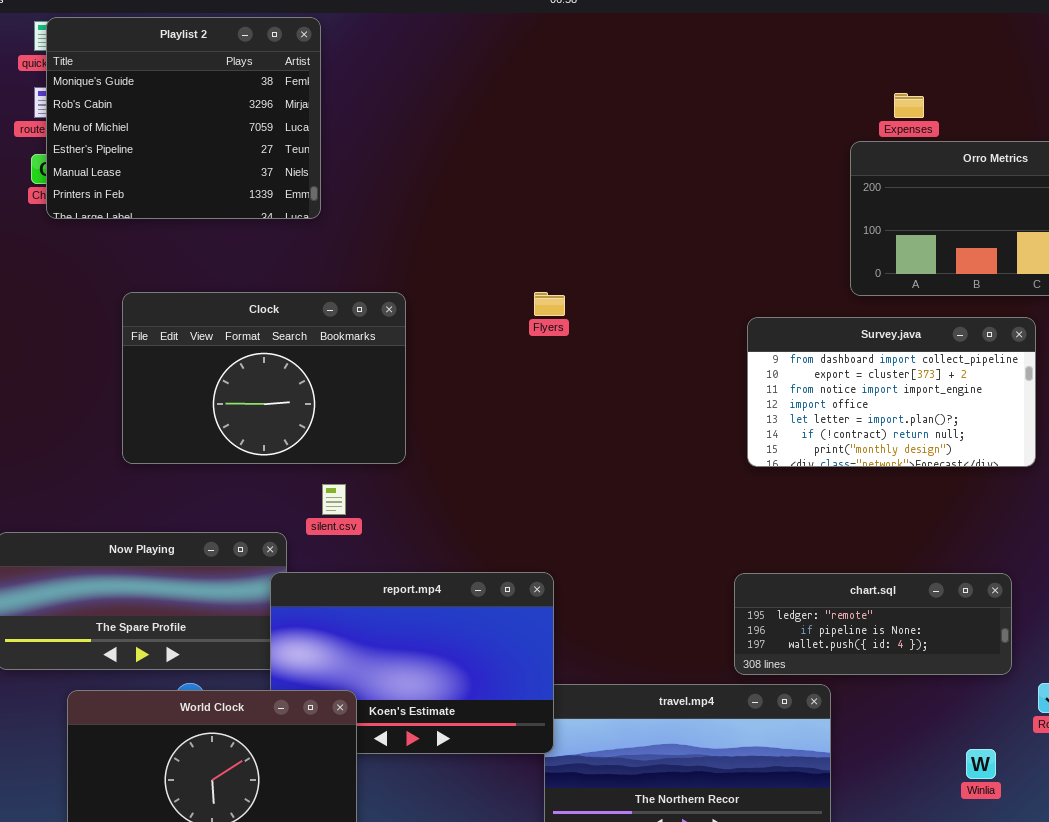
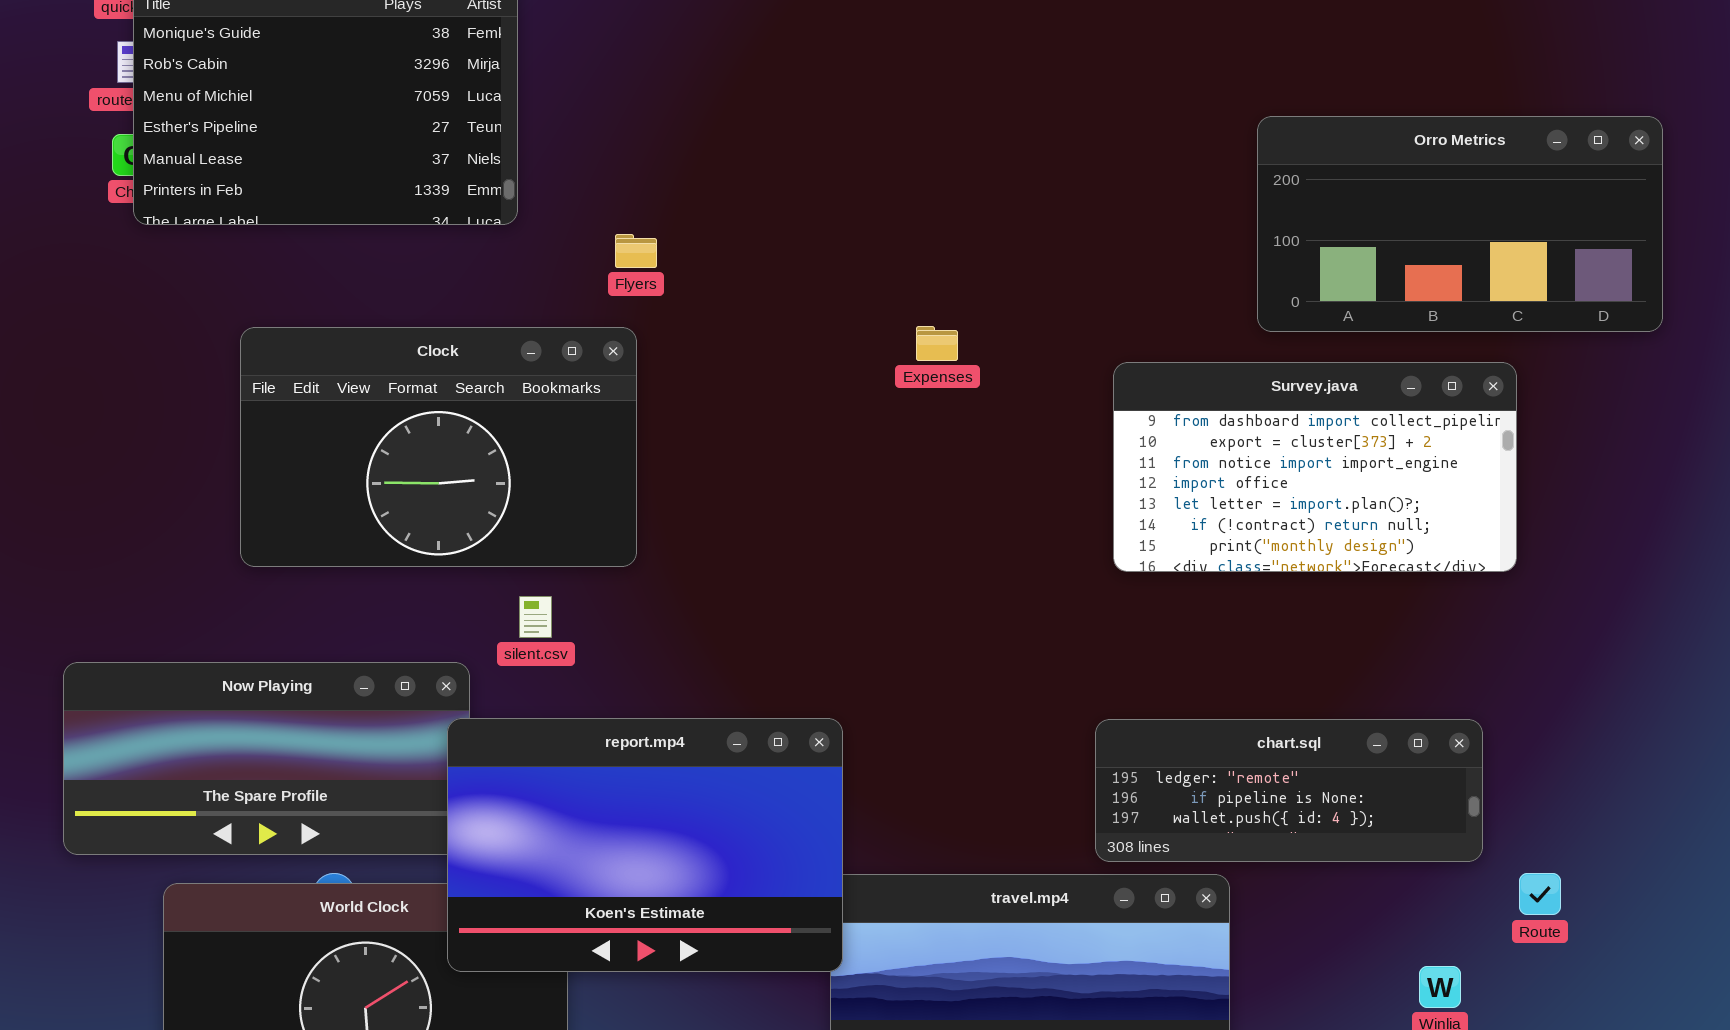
Expenses: [894,93,924,118] -> [916,326,958,361], moved
Flyers: [534,292,565,316] -> [615,234,657,268], moved
report.mp4: [270,572,554,754] -> [447,718,843,972], raised

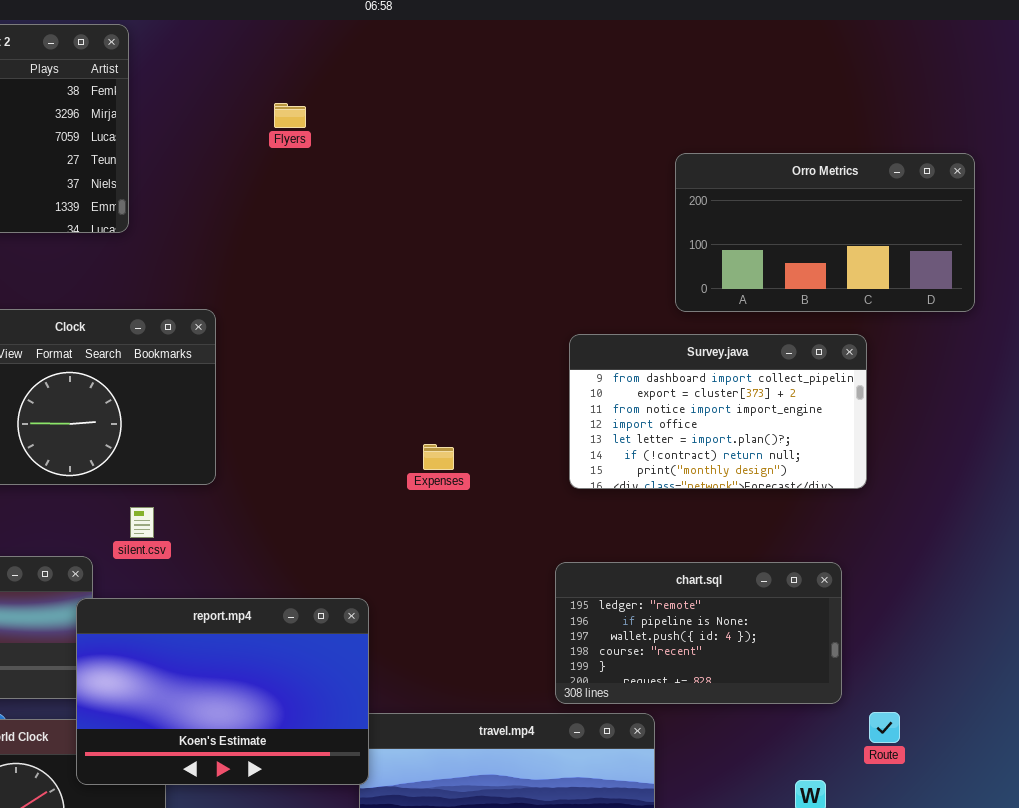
Flyers: [615,234,657,268] -> [274,103,306,128], moved
Expenses: [916,326,958,361] -> [423,444,454,470], moved
chart.sql: [1095,719,1483,862] -> [555,562,842,704], resized

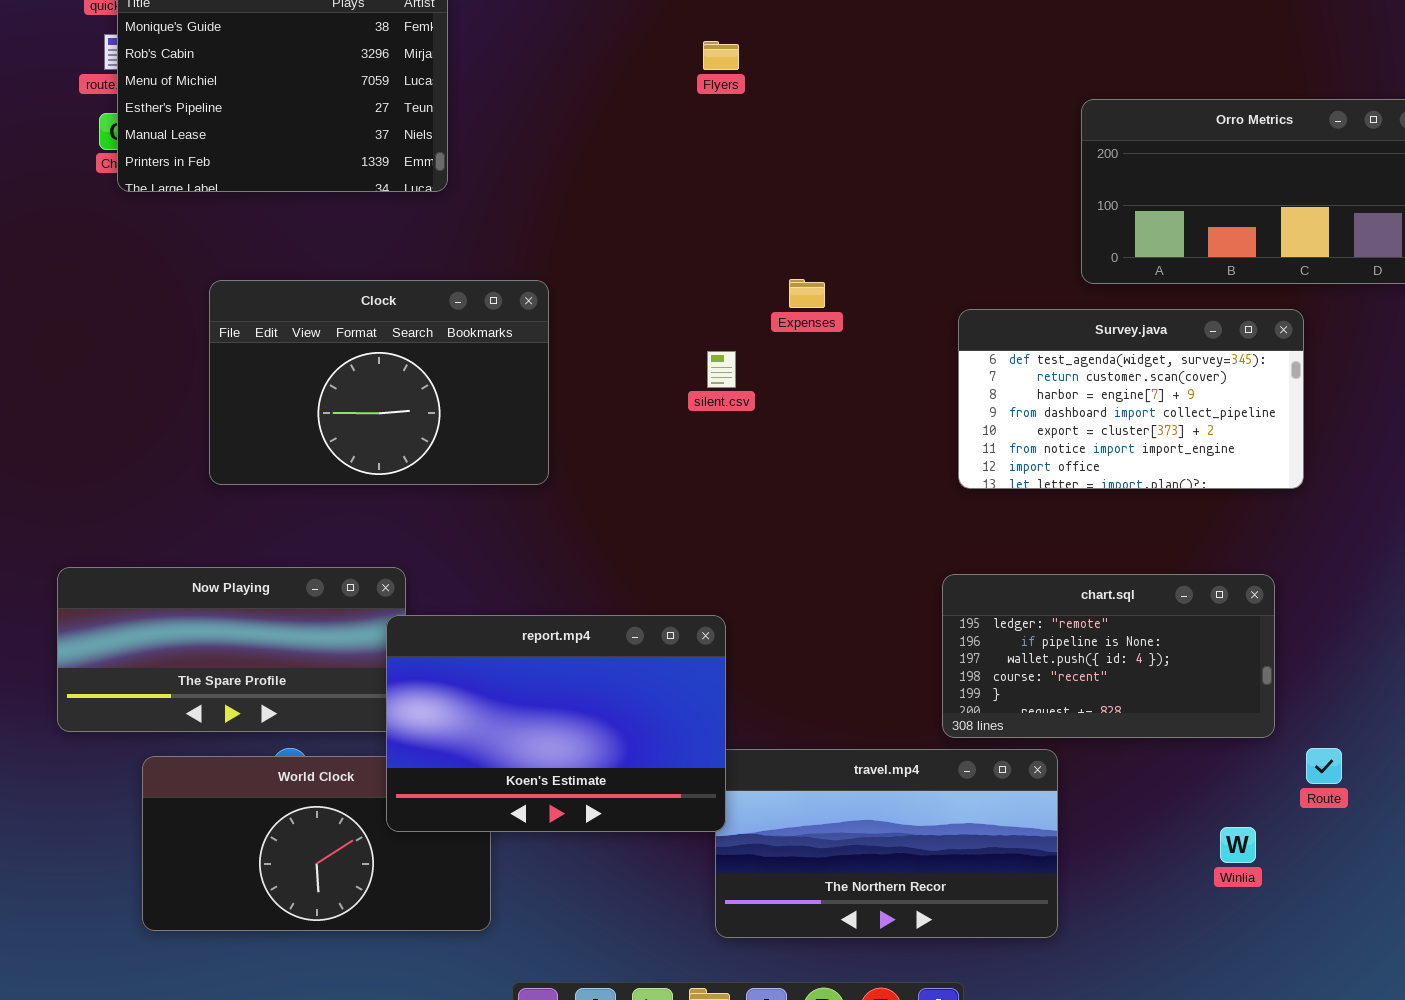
Flyers: [274,103,306,128] -> [703,41,739,70], moved
Survey.java: [569,334,867,489] -> [958,309,1304,489], scrolled up 3 rows
Expenses: [423,444,454,470] -> [789,279,825,308], moved
silent.csv: [130,507,154,538] -> [707,351,736,388], moved

